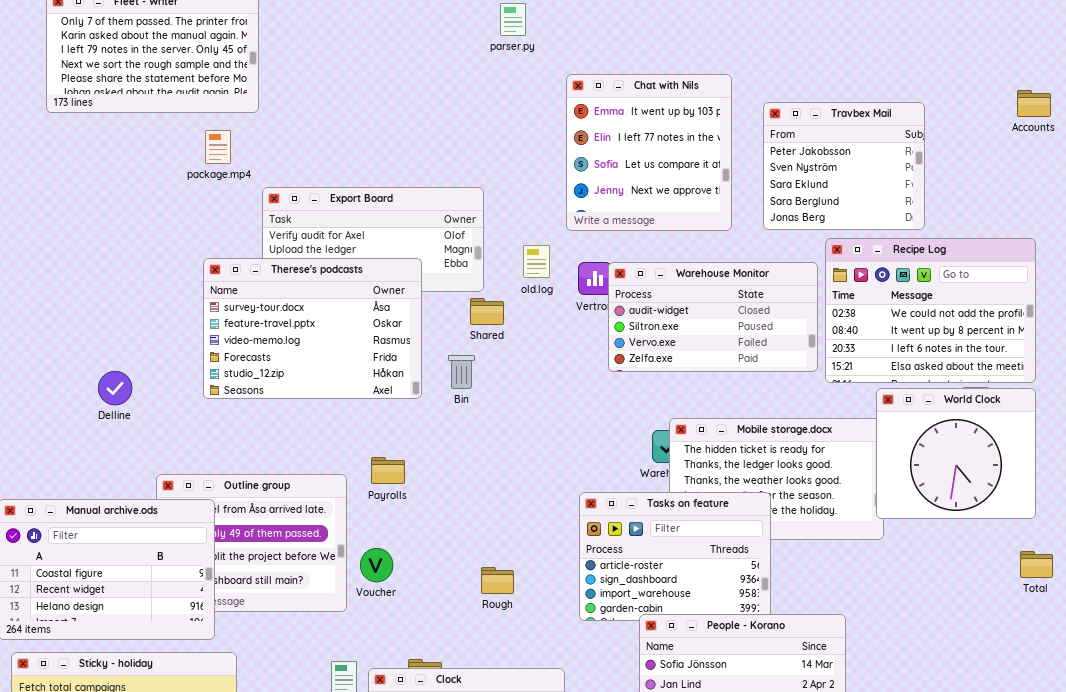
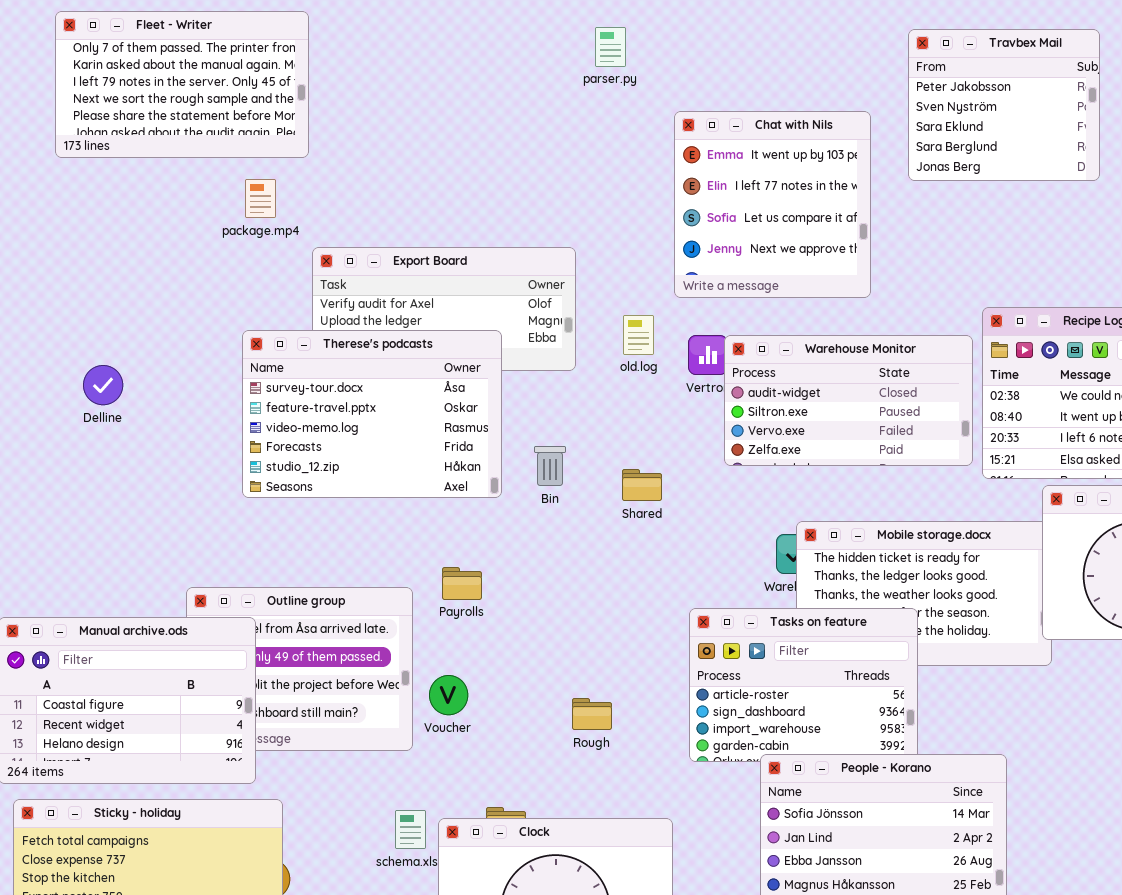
Travbex Mail: [763,102,925,230] -> [908,29,1100,181], moved
Shared: [470,298,504,325] -> [622,469,662,501], moved
Delline: [98,371,132,405] -> [83,365,123,405], moved

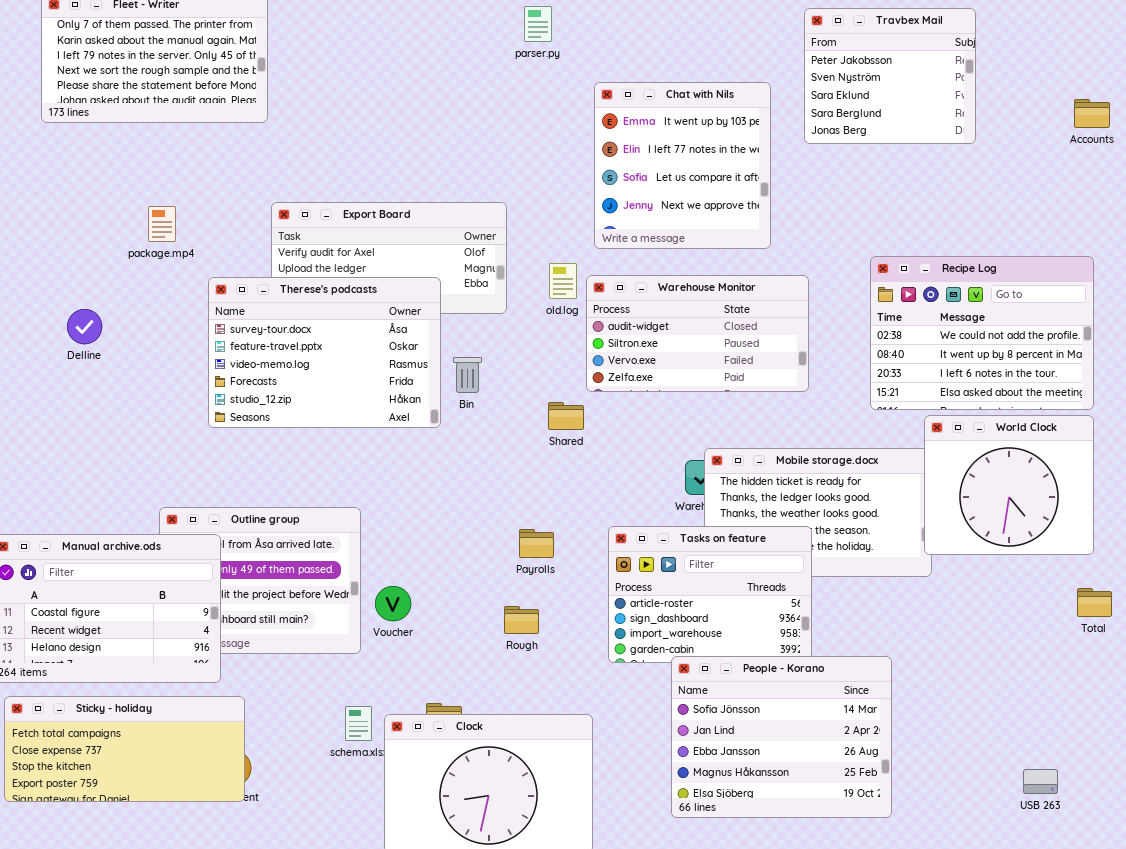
package.mp4: [245,179,276,218] -> [148,206,176,242], moved
Warehouse Monitor: [724,335,973,466] -> [586,275,809,392], moved
Bin: [534,446,566,486] -> [453,357,482,393], moved
Payrolls: [442,567,482,600] -> [519,529,554,558], moved

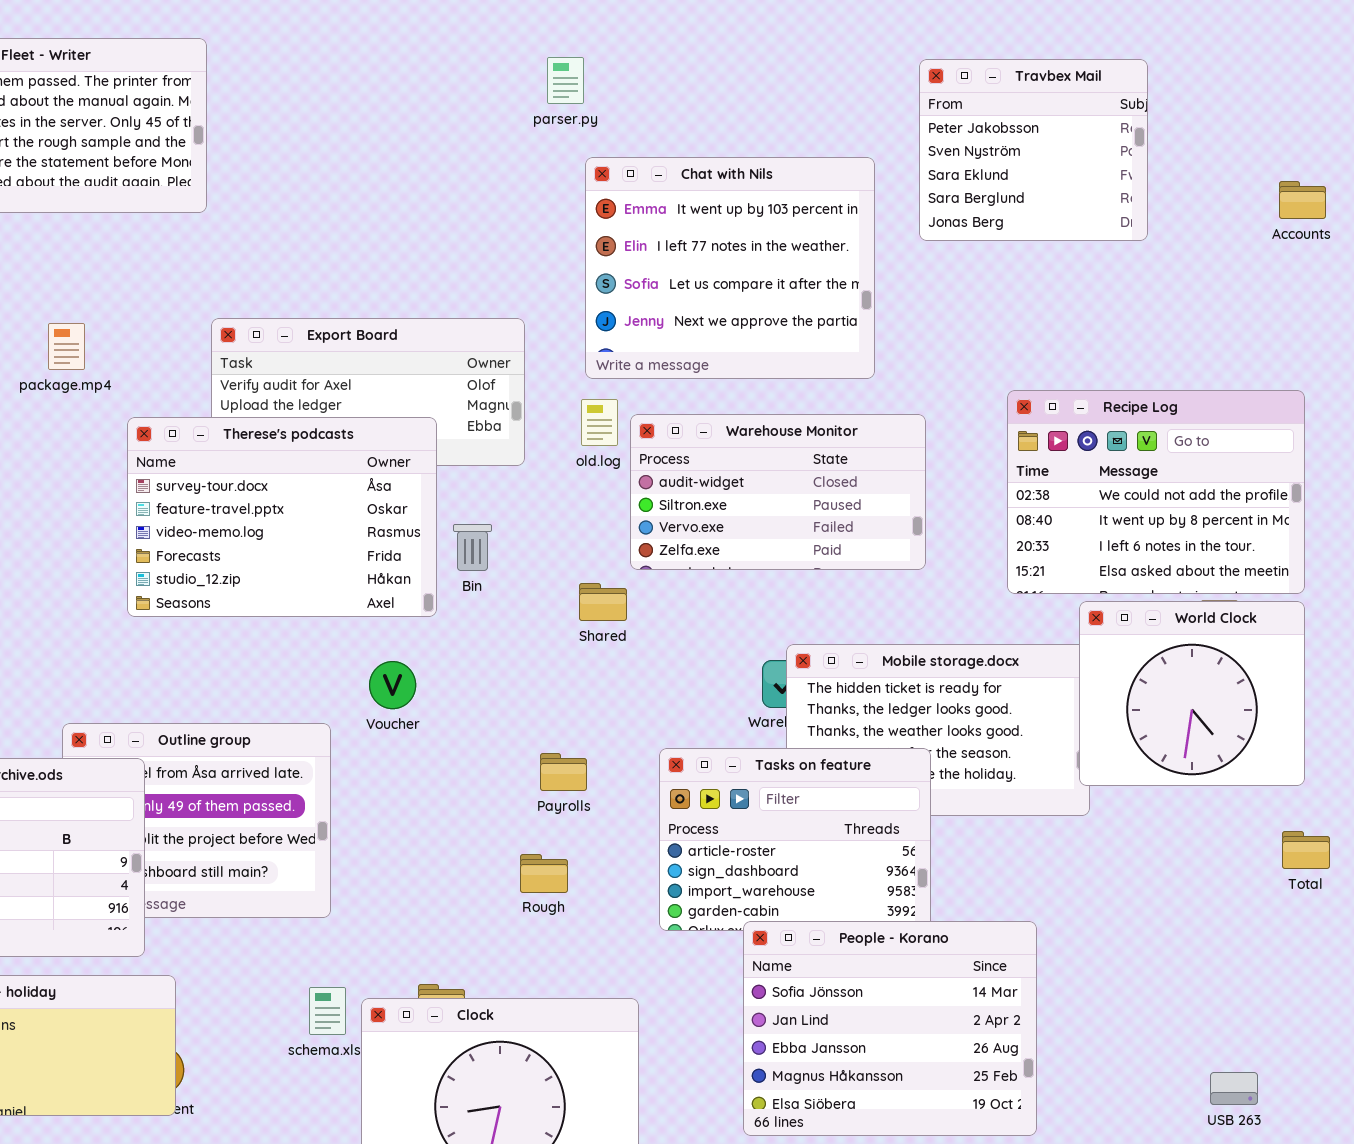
Chat with Nils: [594,82,771,249] -> [585,157,875,379], resized
Voucher: [375,586,411,621] -> [369,661,416,709], moved

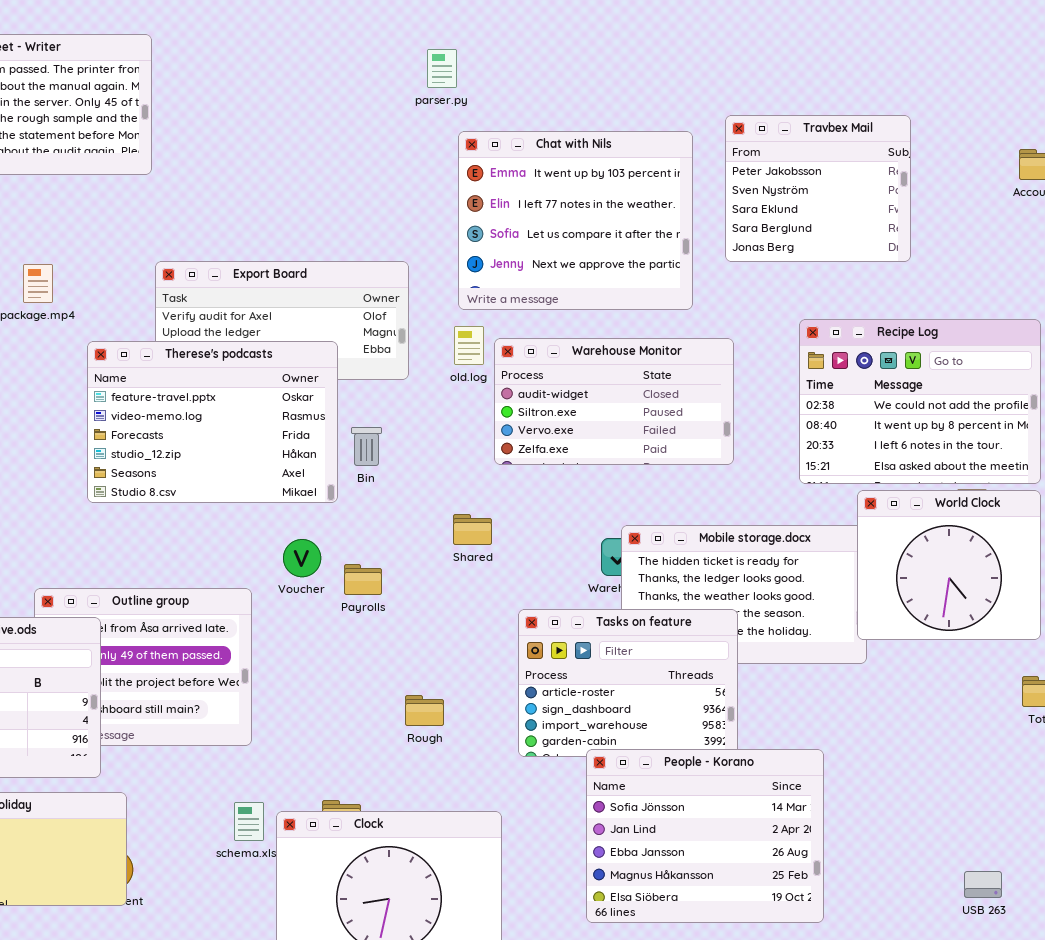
Travbex Mail: [919,59,1148,241] -> [725,115,911,262], moved
Therese's podcasts: [127,417,437,617] -> [87,341,338,503], scrolled down 1 row
Shared: [579,583,627,621] -> [453,514,492,545], moved
Payrolls: [540,753,587,791] -> [344,564,382,595], moved

